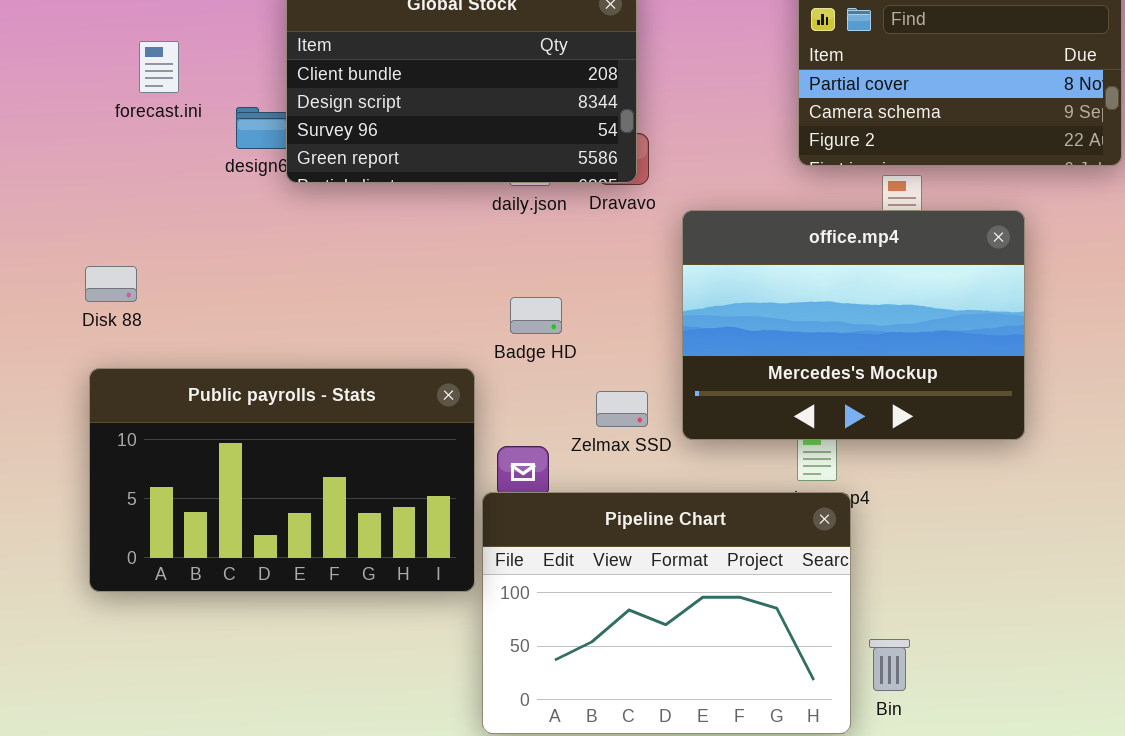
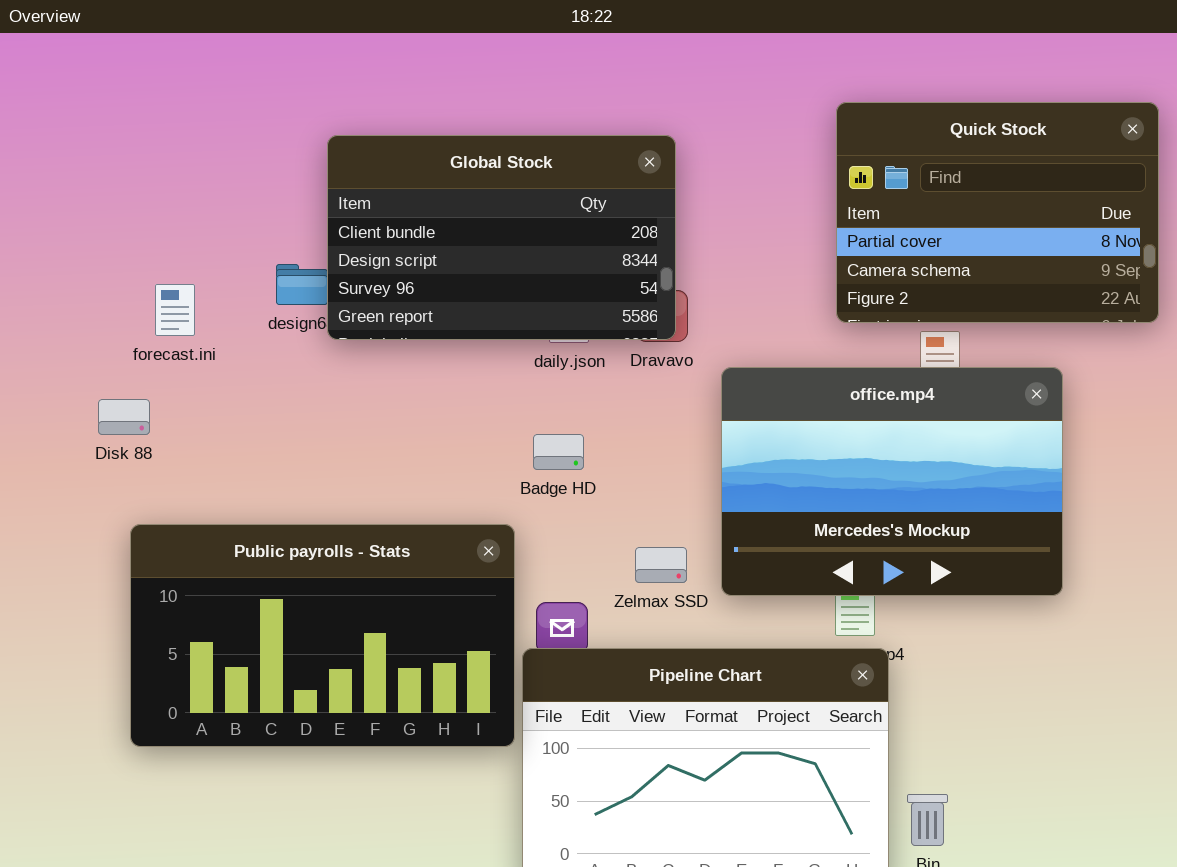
forecast.ini: [139,41,179,93] -> [155,284,195,336], moved
Disk 88: [85,266,137,302] -> [98,399,150,435], moved
Badge HD: [510,297,562,334] -> [533,434,584,470], moved

